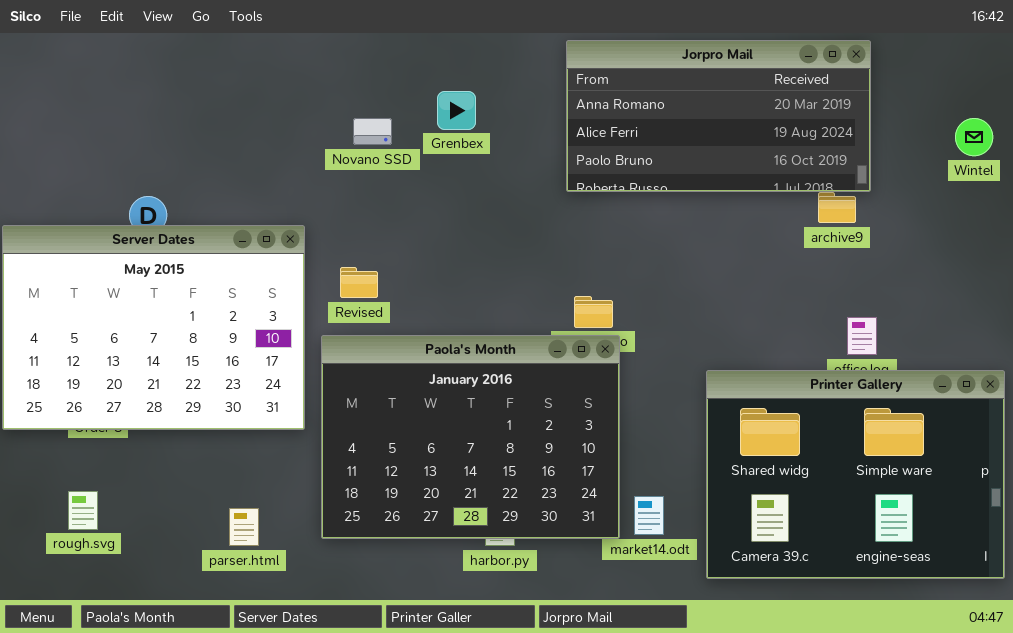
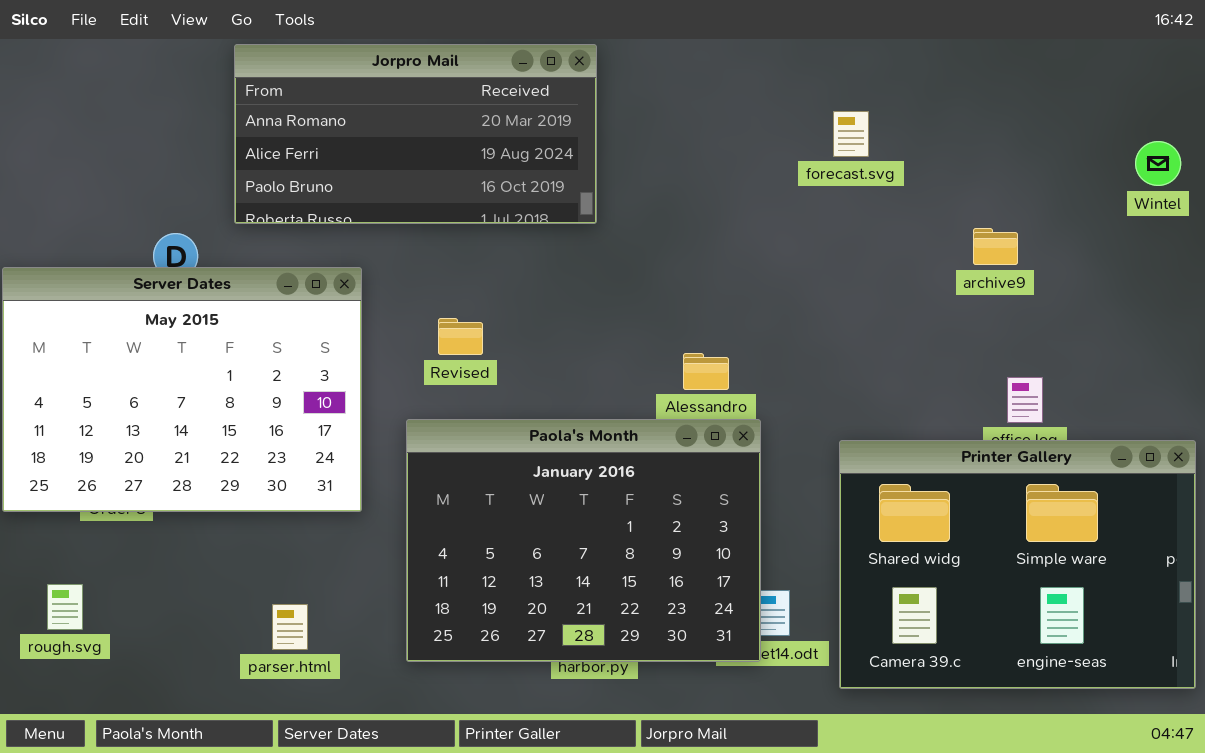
Jorpro Mail: [566,40,871,192] -> [234,44,597,224], moved
Revised: [340,267,378,298] -> [438,318,483,355], moved
Paola's Month: [321,335,620,539] -> [406,419,761,662], moved
rough.svg: [68,491,98,530] -> [47,584,83,630], moved

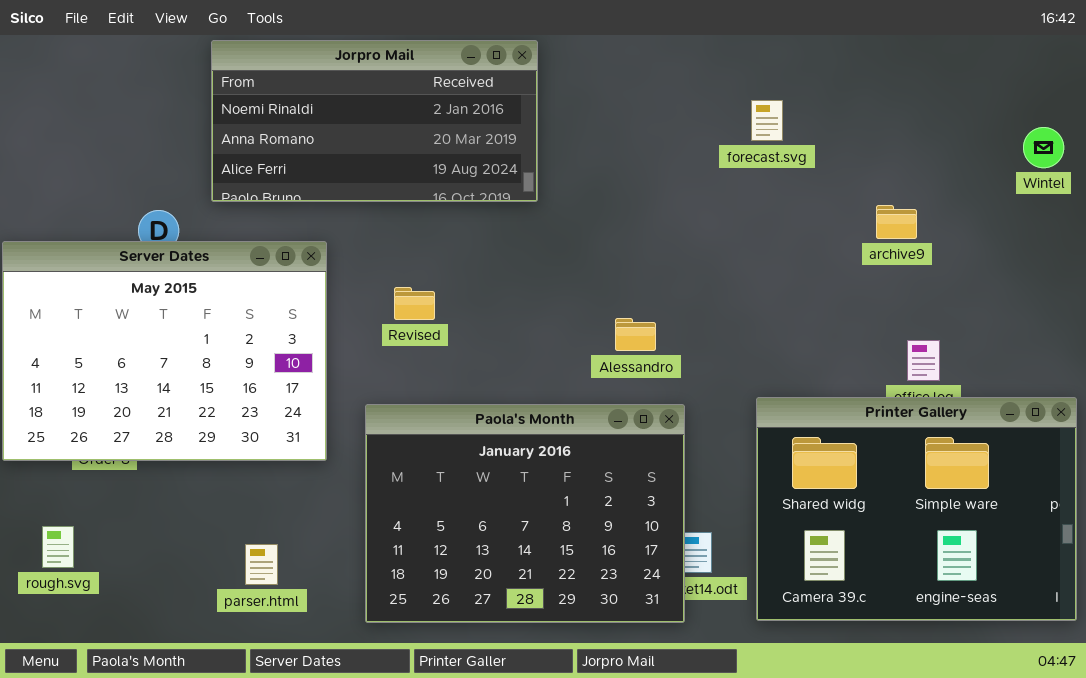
Jorpro Mail: [234,44,597,224] -> [211,40,538,202], scrolled up 1 row
Paola's Month: [406,419,761,662] -> [365,404,685,623], moved

